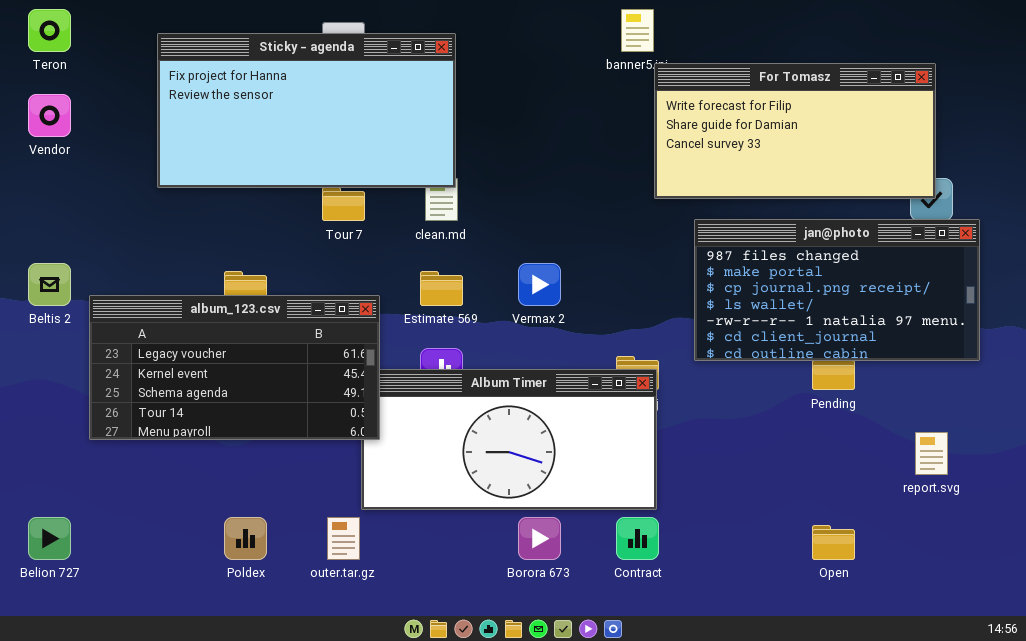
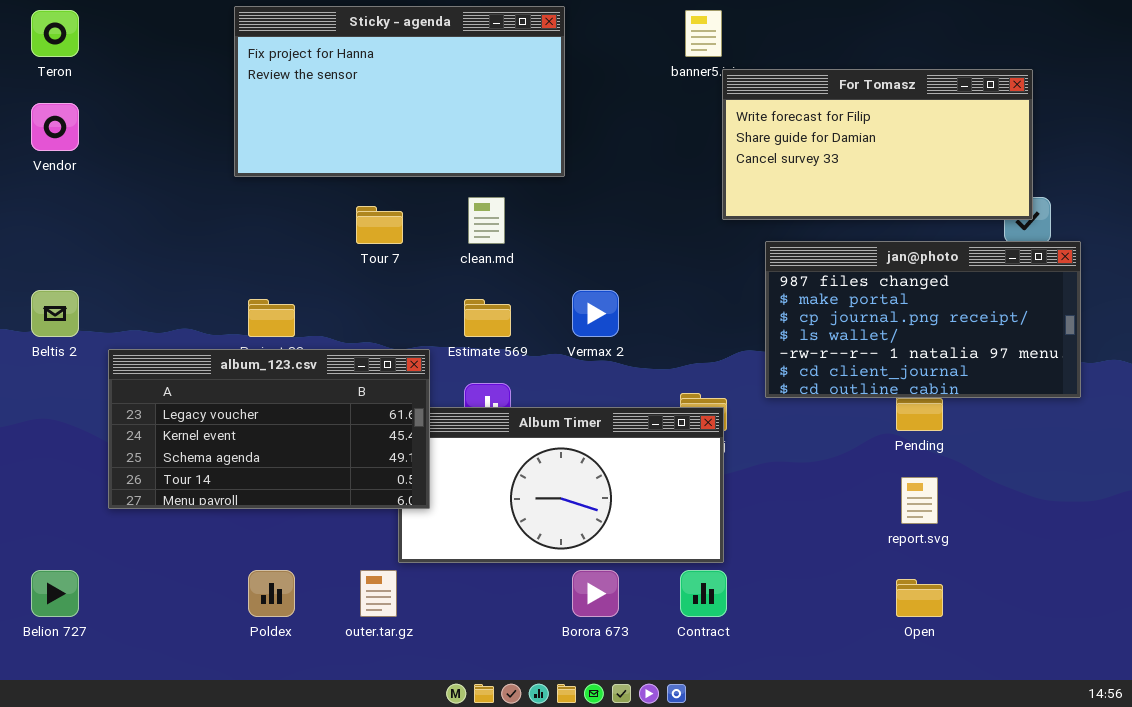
Sticky - agenda: [157,33,456,188] -> [234,6,565,177], moved
album_123.csv: [89,295,380,440] -> [108,349,430,509], moved
report.svg: [915,432,948,475] -> [901,477,938,524], moved

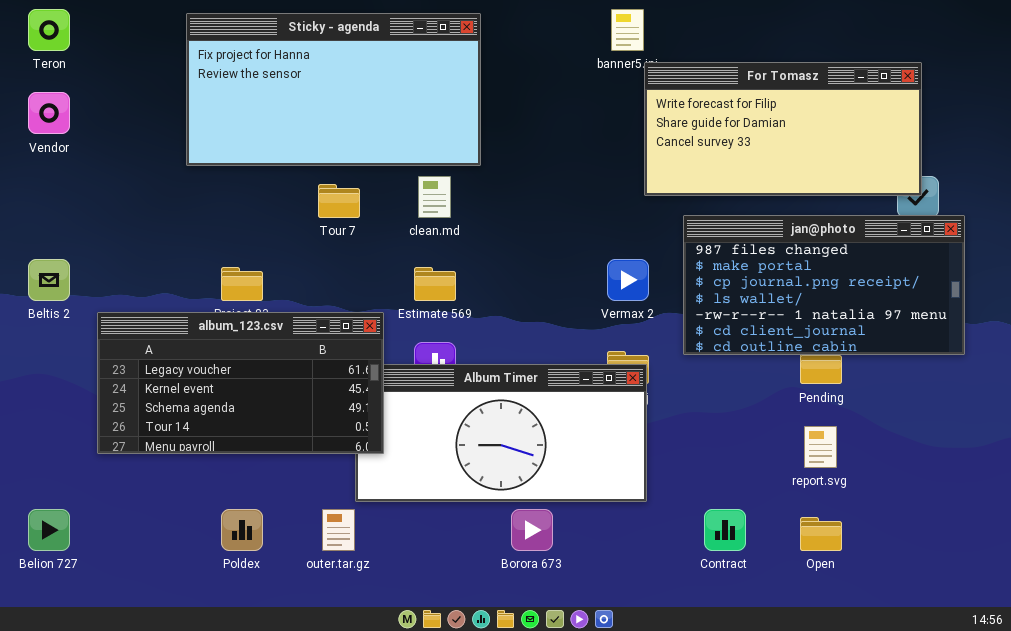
Sticky - agenda: [234,6,565,177] -> [186,13,481,166], moved
Vermax 2: [572,290,619,337] -> [607,259,649,301], moved
Contract: [680,570,727,617] -> [704,509,746,551], moved

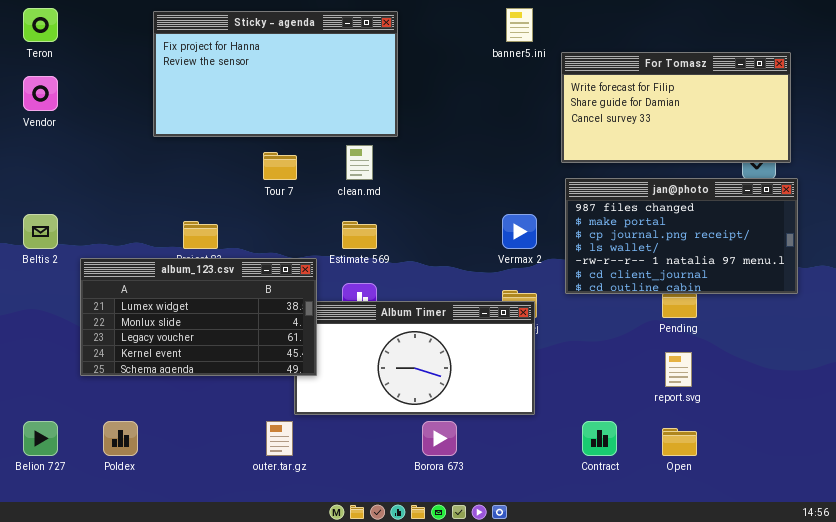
For Tomasz: [644,62,922,196] -> [561,52,791,163], moved
album_123.csv: [97,312,384,454] -> [80,258,317,376], scrolled up 2 rows
Poldex: [221,509,263,551] -> [103,421,138,456], moved

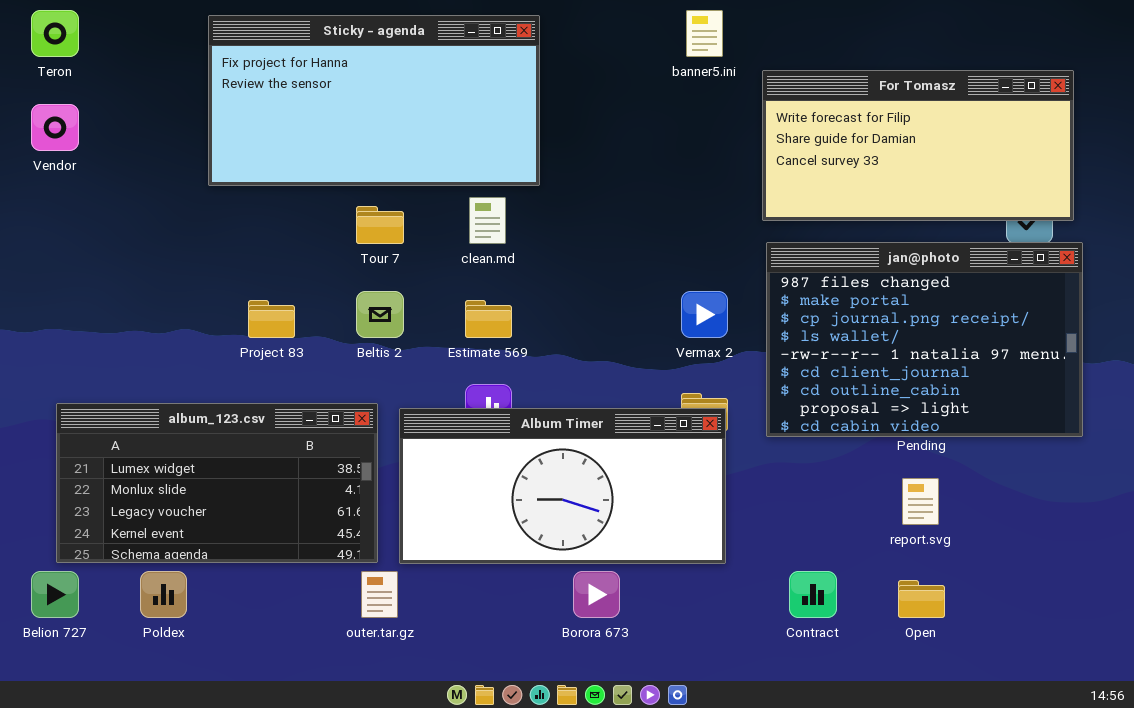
jan@photo: [565,178,798,294] -> [766,242,1083,437], resized
Beltis 2: [23,214,58,249] -> [356,291,404,338], moved
album_123.csv: [80,258,317,376] -> [56,403,378,563], moved

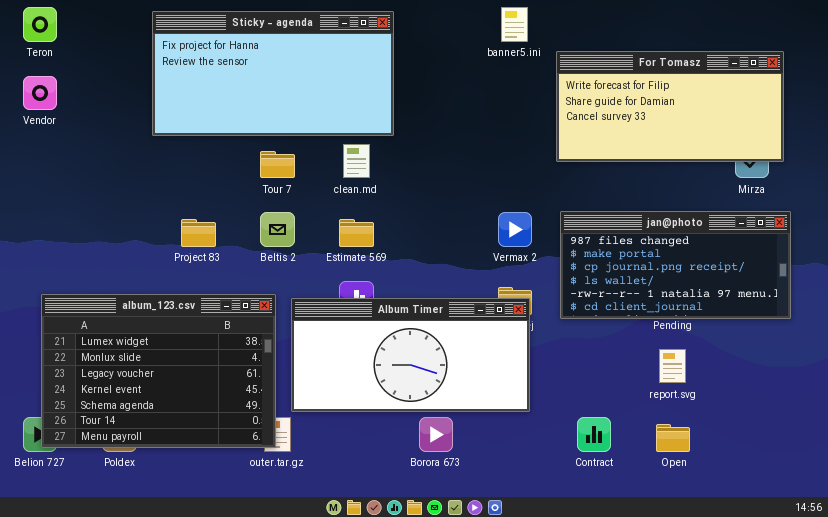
jan@photo: [766,242,1083,437] -> [560,211,791,319], resized
album_123.csv: [56,403,378,563] -> [41,294,276,448], resized

